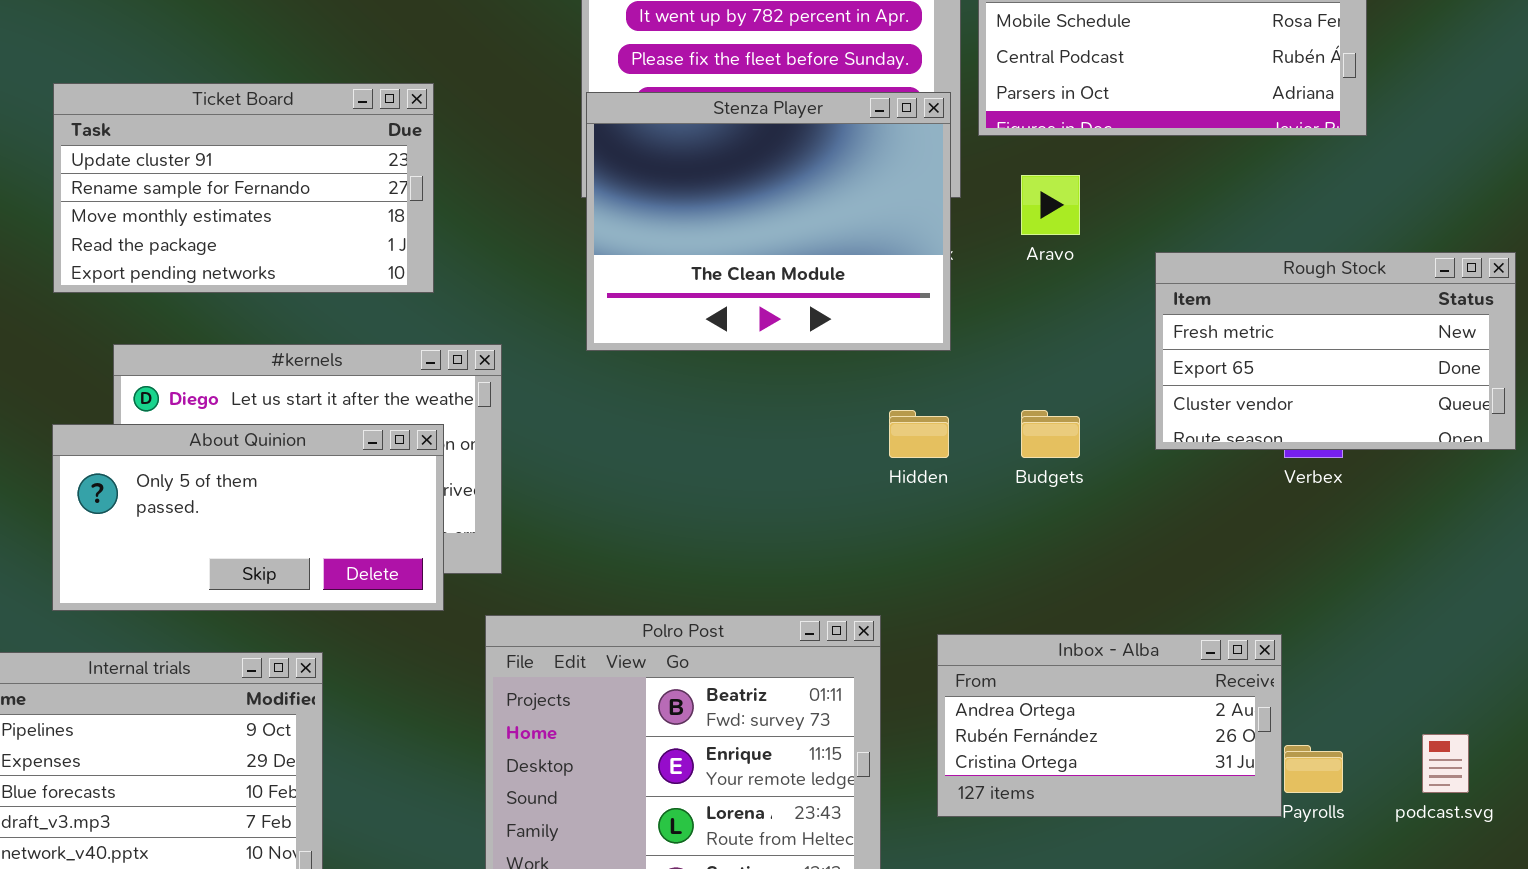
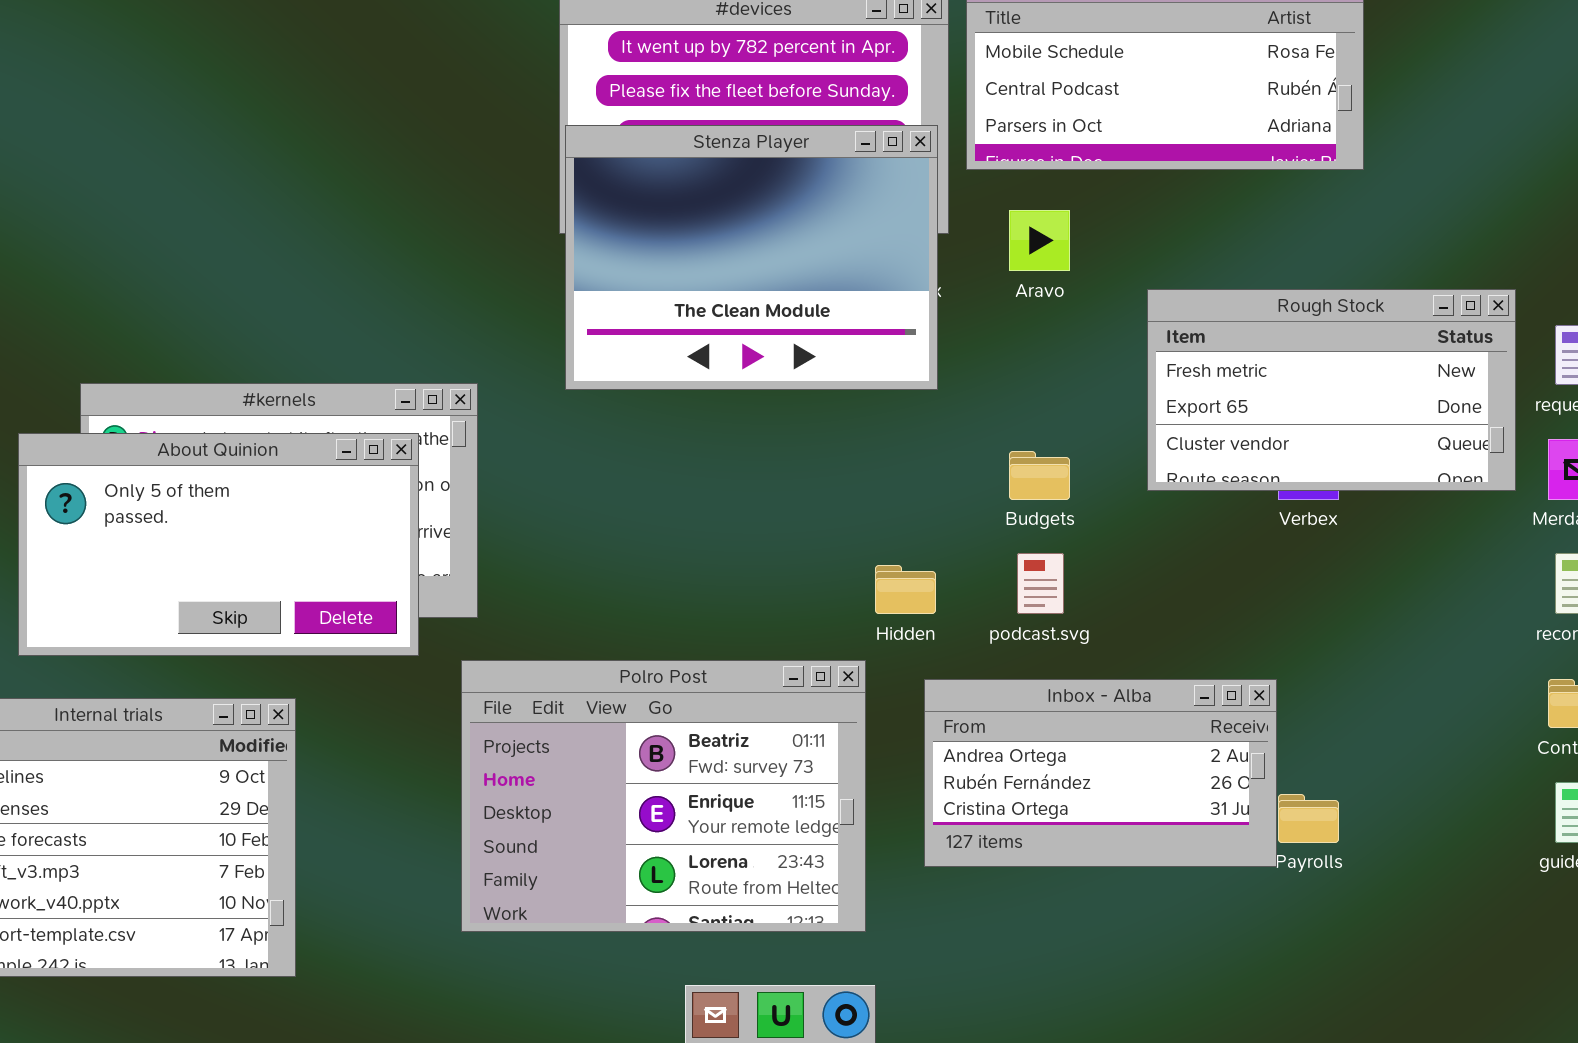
Ticket Board: [53,83,434,293] -> none, closed
Hidden: [889,410,949,458] -> [875,565,936,614], moved
About Quinion: [52,424,444,611] -> [18,433,419,656], resized
podcast.svg: [1422,734,1469,793] -> [1017,553,1064,614], moved

